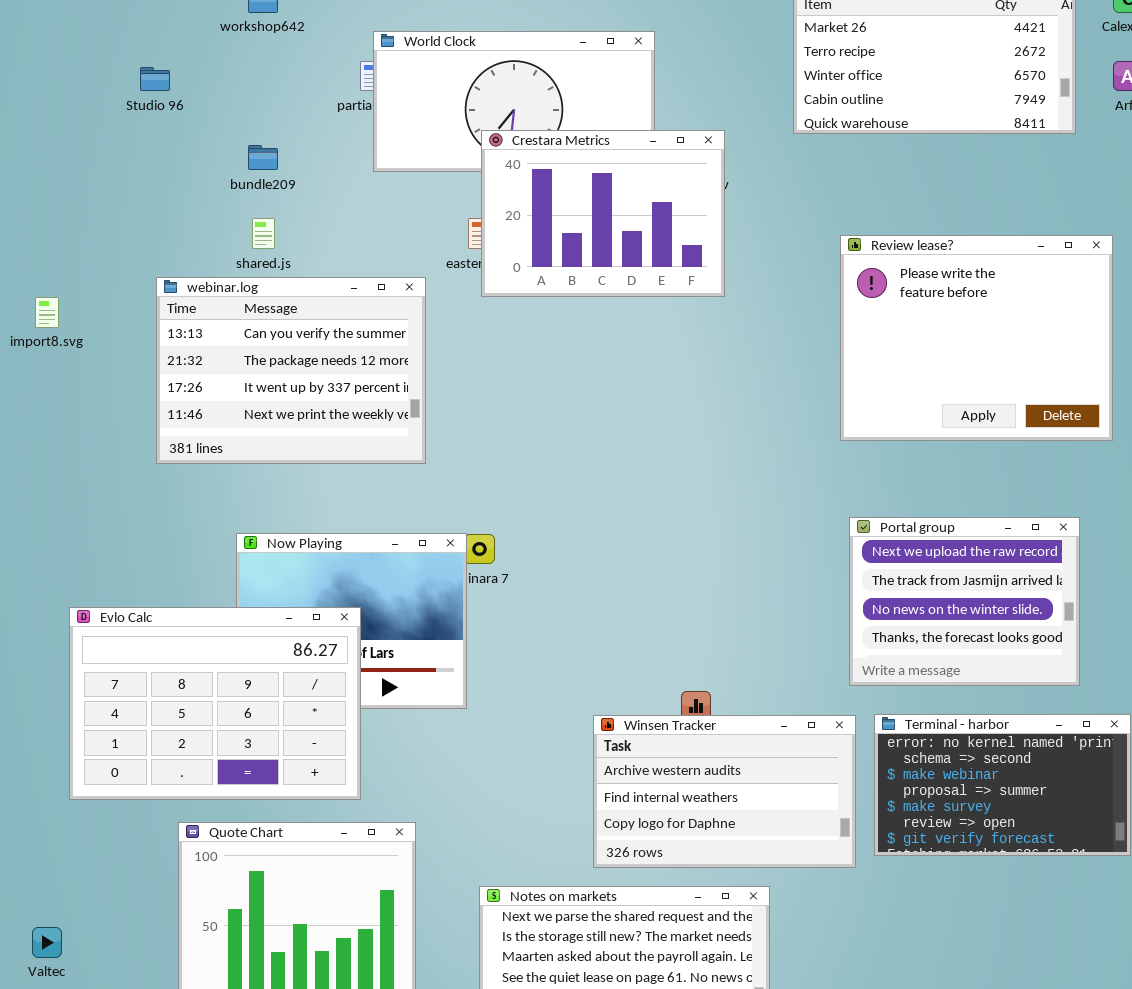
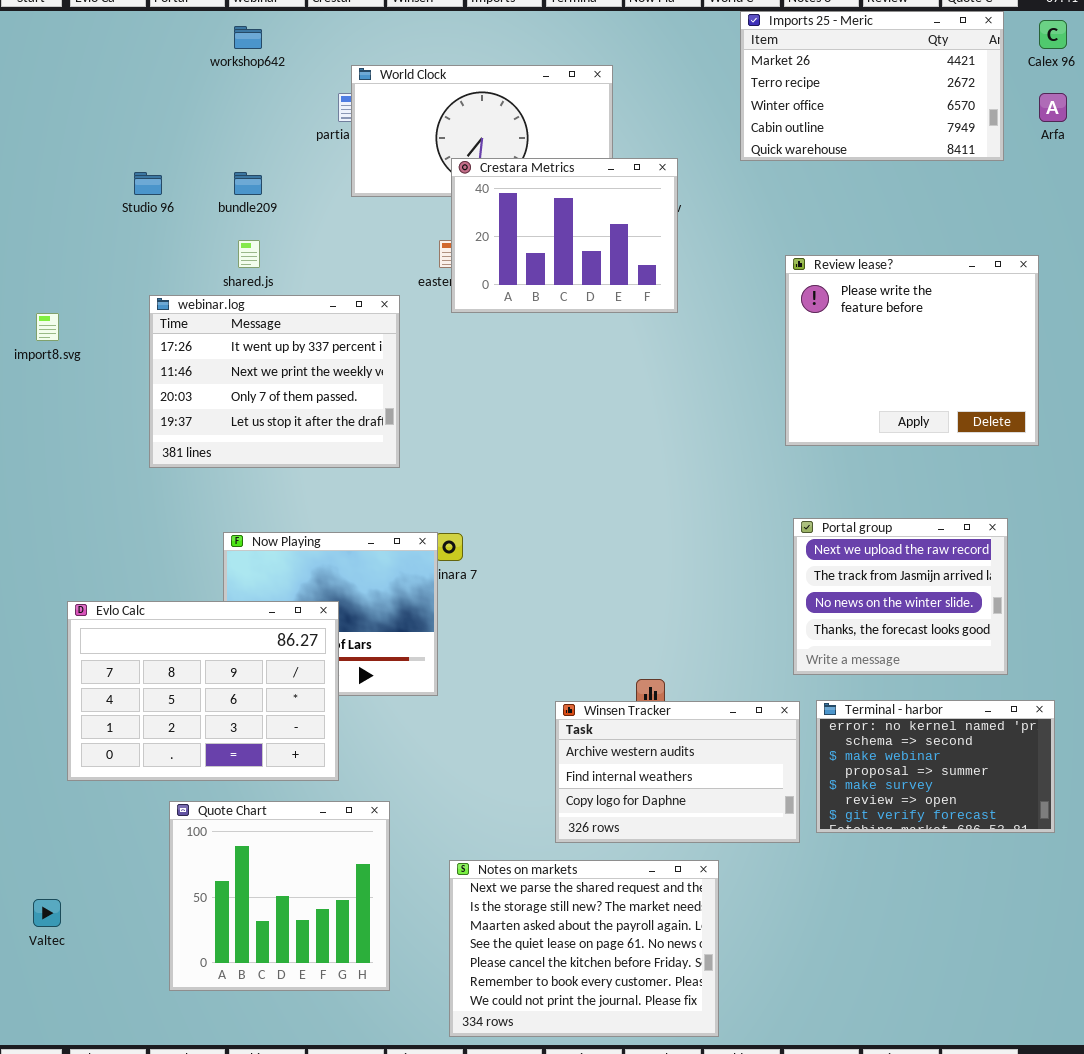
Studio 96: [140,67,170,91] -> [134,172,162,195], moved
webinar.log: [156,277,426,464] -> [149,295,400,468], scrolled down 2 rows

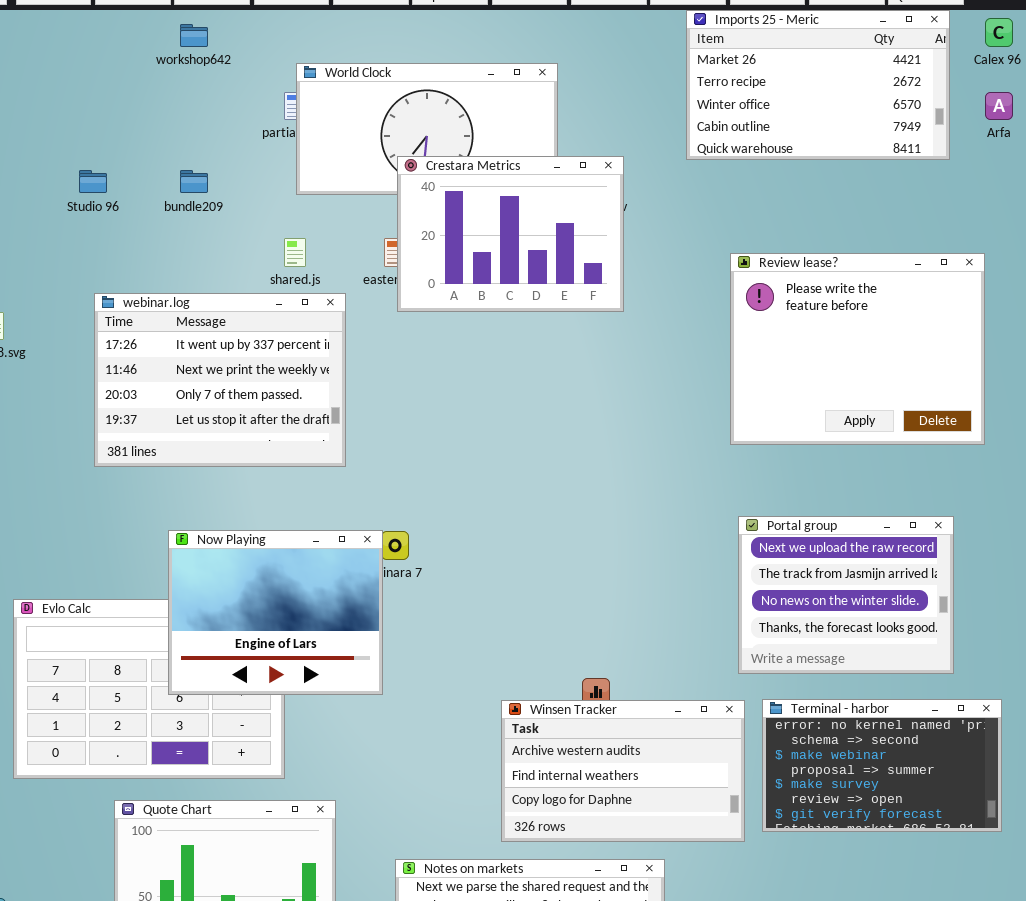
shared.js: [238,240,260,268] -> [284,238,306,267], moved
Now Playing: [223,532,438,696] -> [168,530,383,695], raised

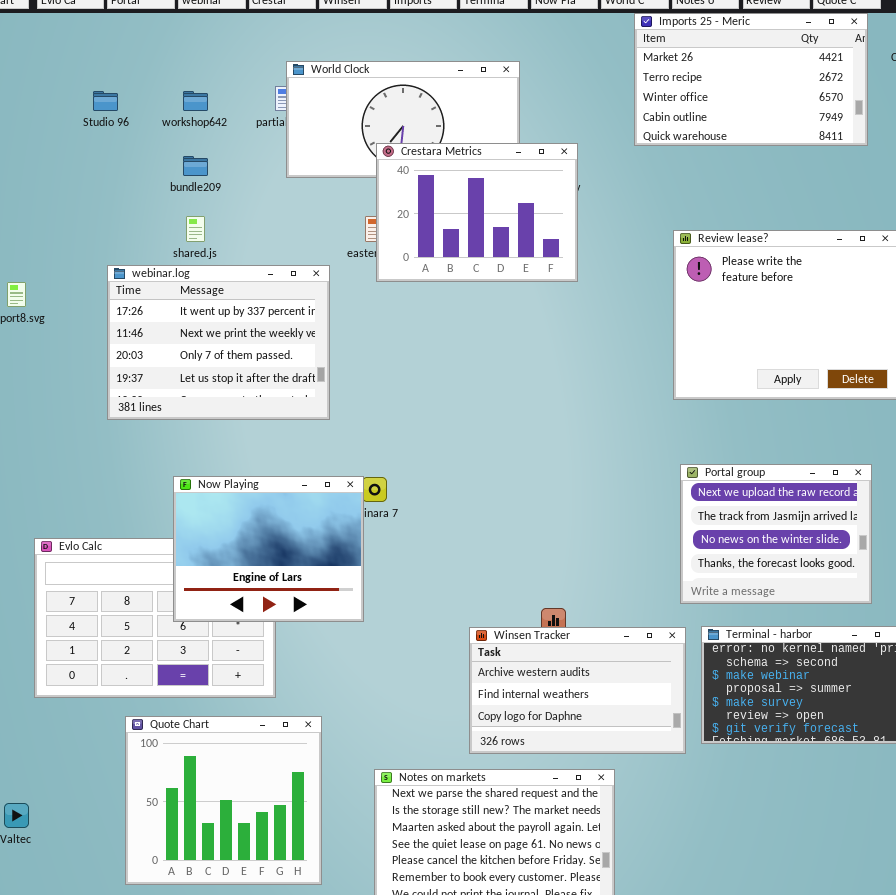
workshop642: [180,24,208,47] -> [183,91,208,111], moved
Studio 96: [79,170,107,193] -> [93,91,118,111], moved
shared.js: [284,238,306,267] -> [186,216,205,242], moved

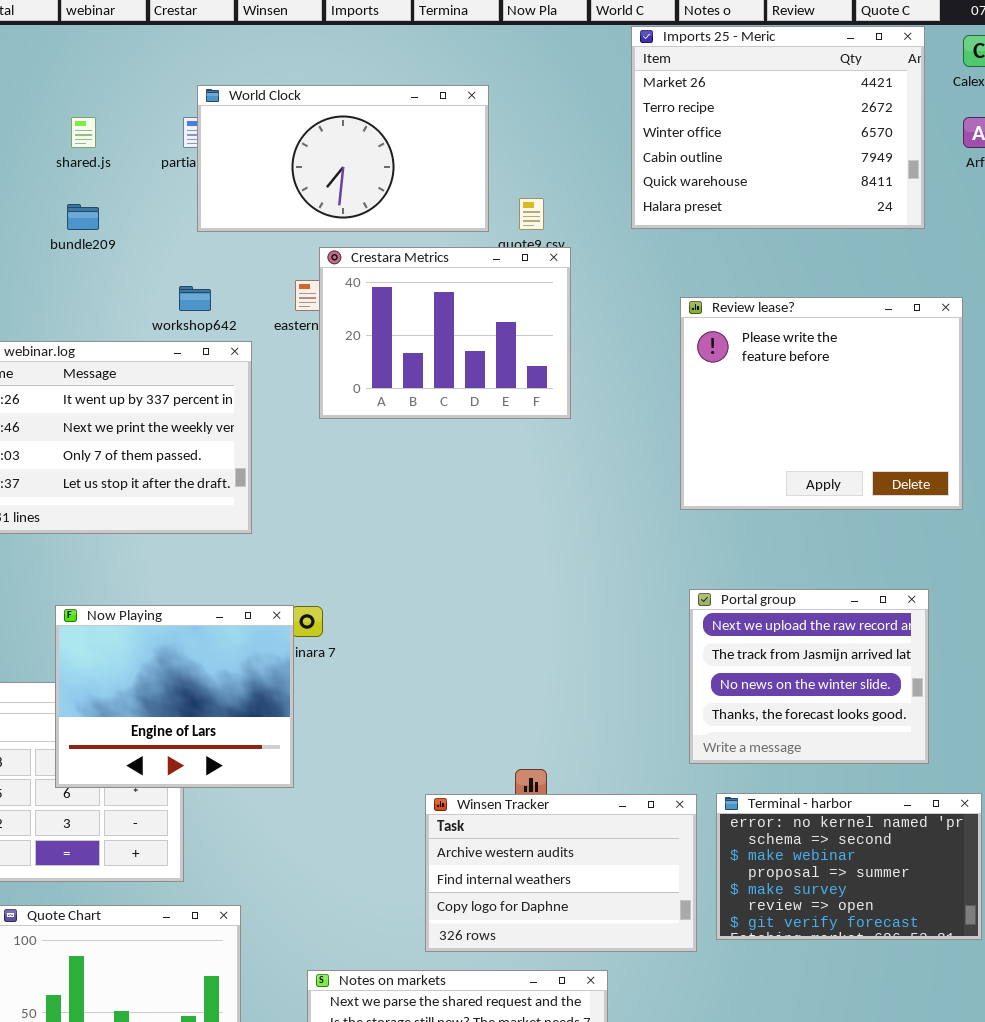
Imports 25 - Meric: [634,13,868,146] -> [631,26,925,229], resized
workshop642: [183,91,208,111] -> [179,286,211,311], moved
Crestara Metrics: [376,143,578,282] -> [319,247,571,419], moved
shared.js: [186,216,205,242] -> [71,117,96,148], moved

